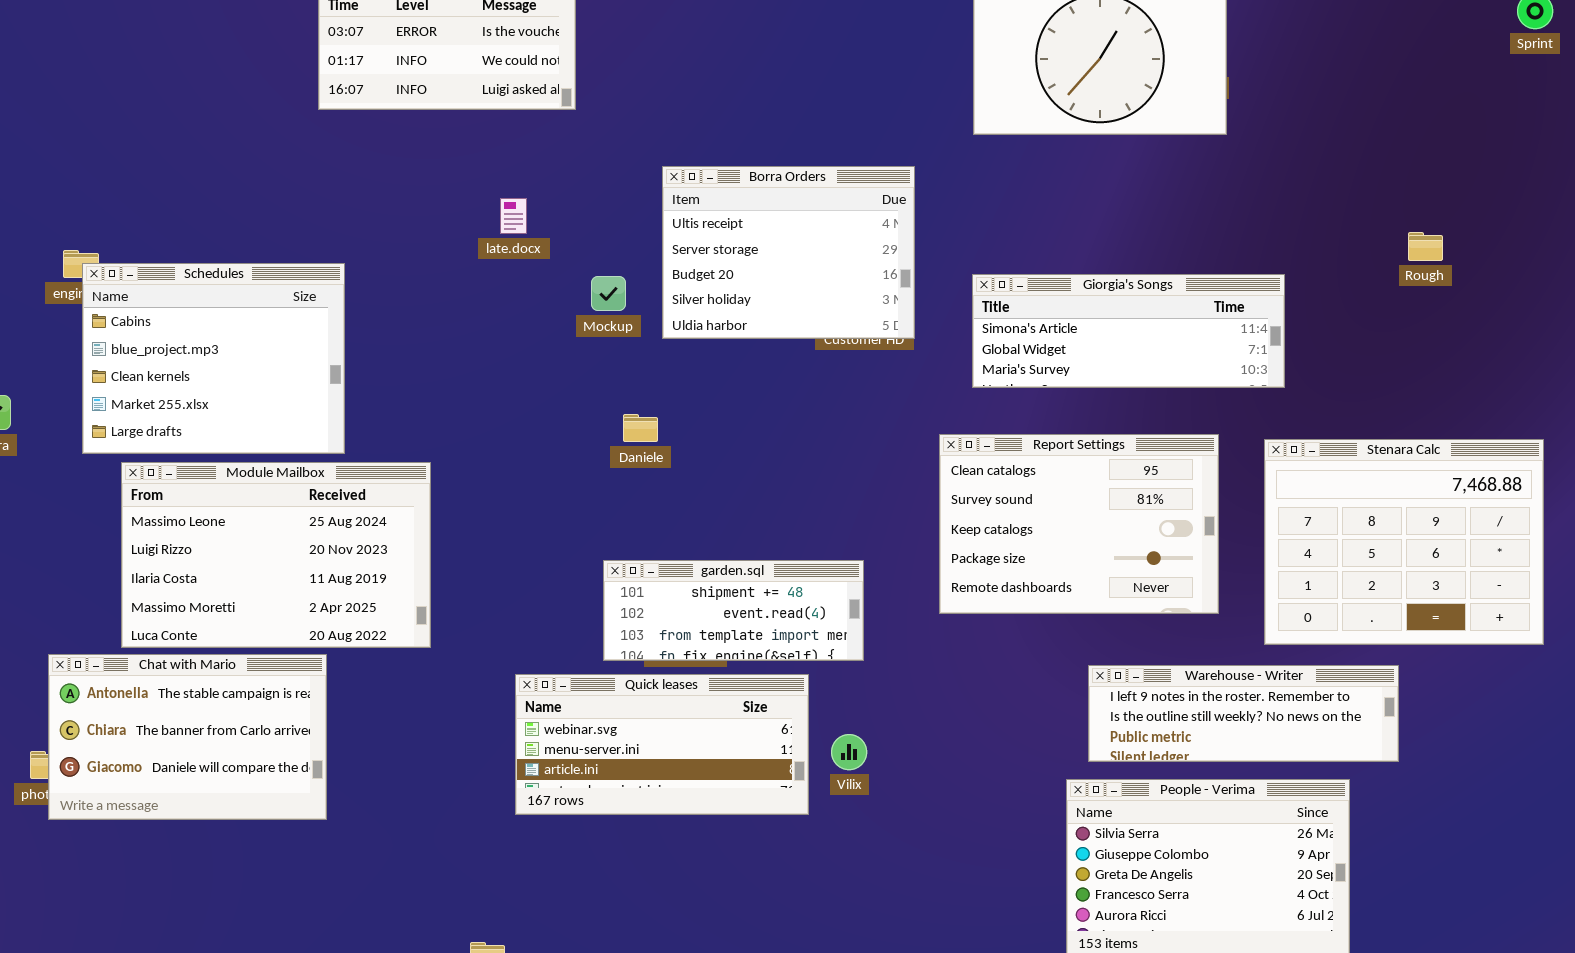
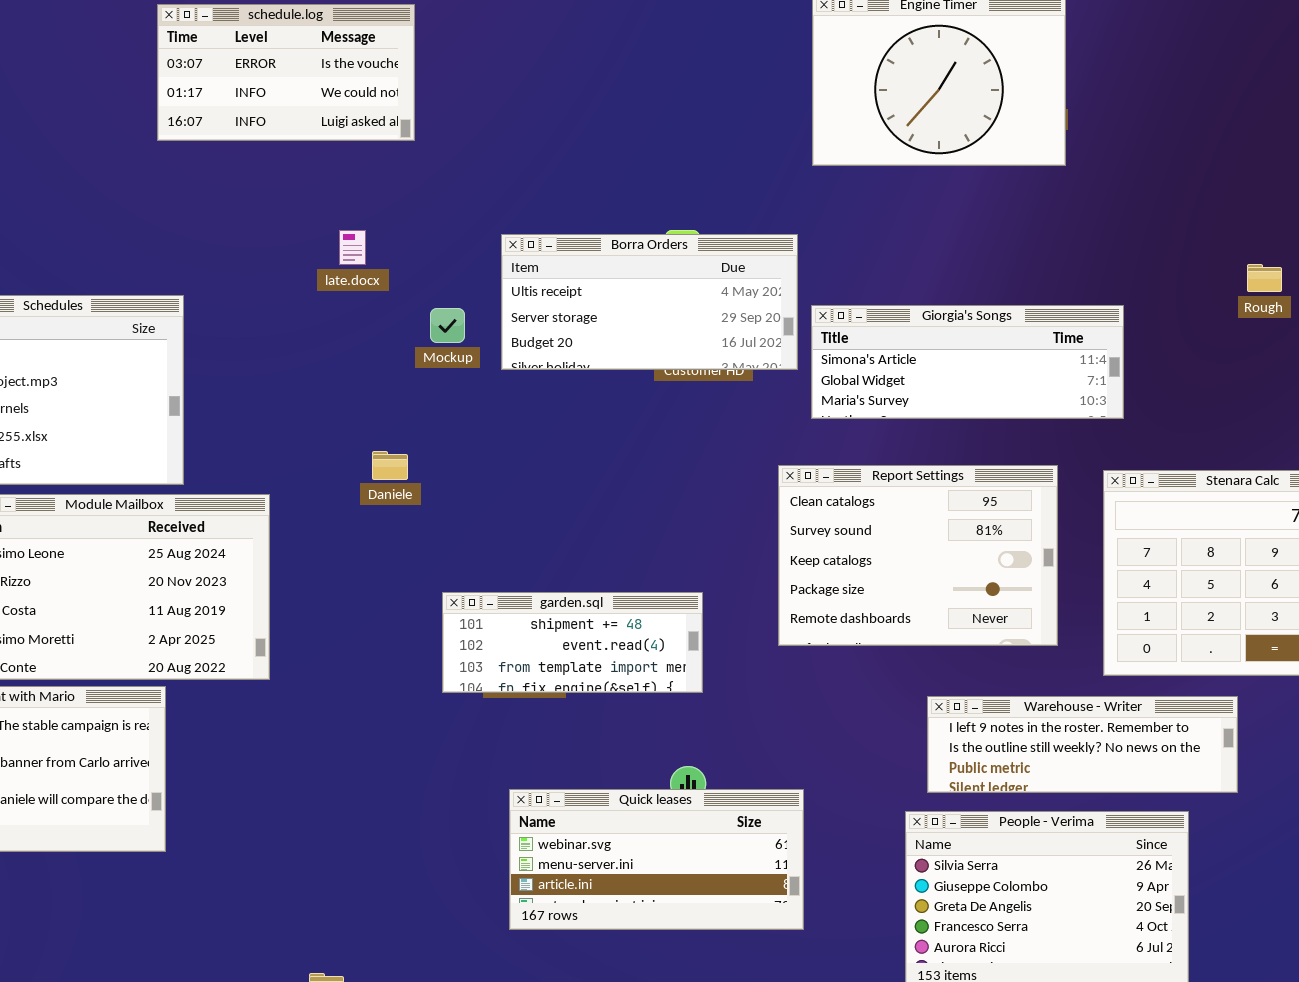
Borra Orders: [662,166,915,339] -> [501,234,798,370], resized
Daniele: [623,414,658,442] -> [372,451,408,480], moved
Quick leases: [515,674,809,815] -> [509,789,804,930], moved

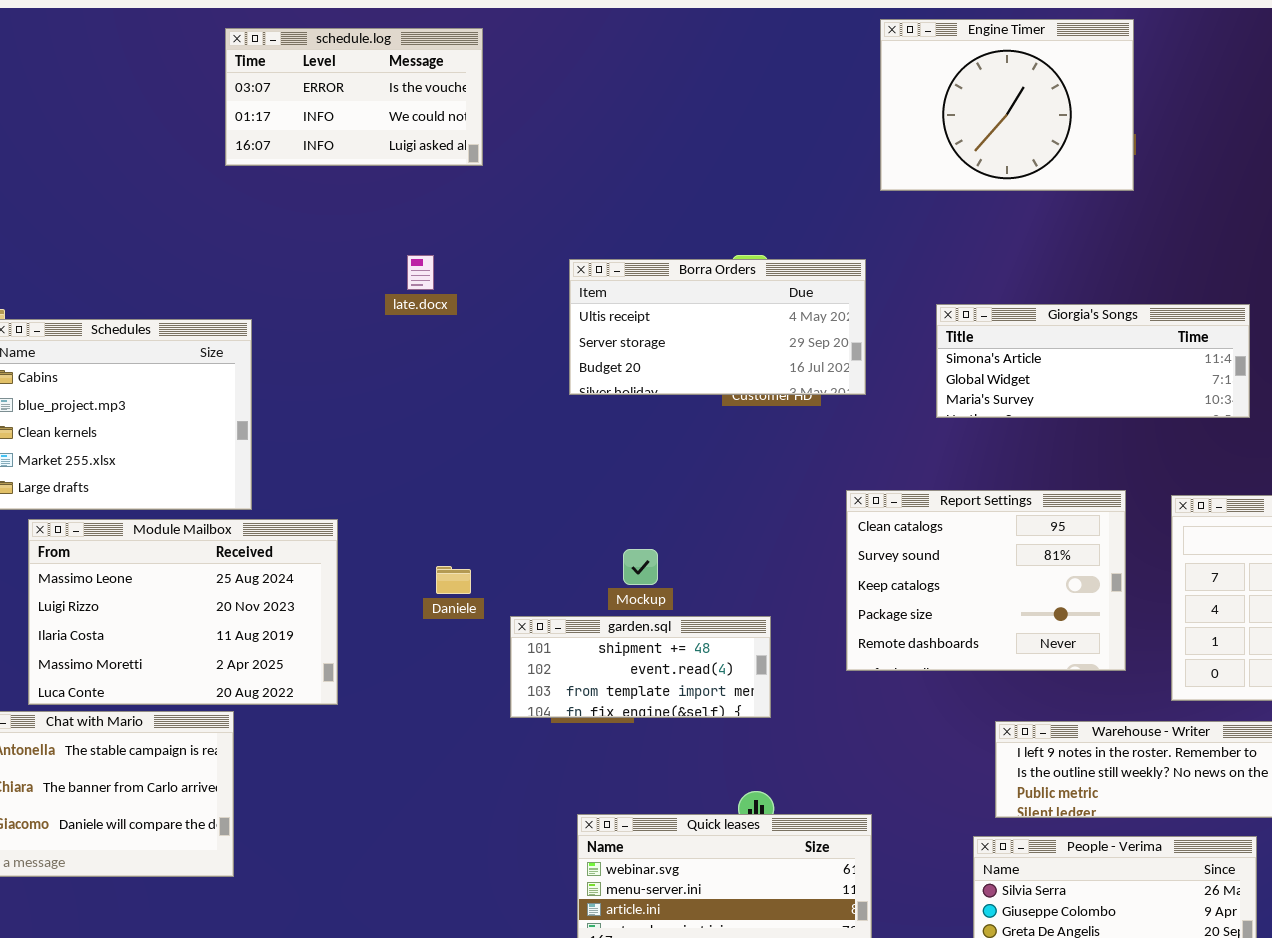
Giorgia's Songs: [811,305,1124,419] -> [936,304,1250,418], moved
Mockup: [430,308,465,343] -> [623,549,658,585], moved
Daniele: [372,451,408,480] -> [436,566,471,594], moved

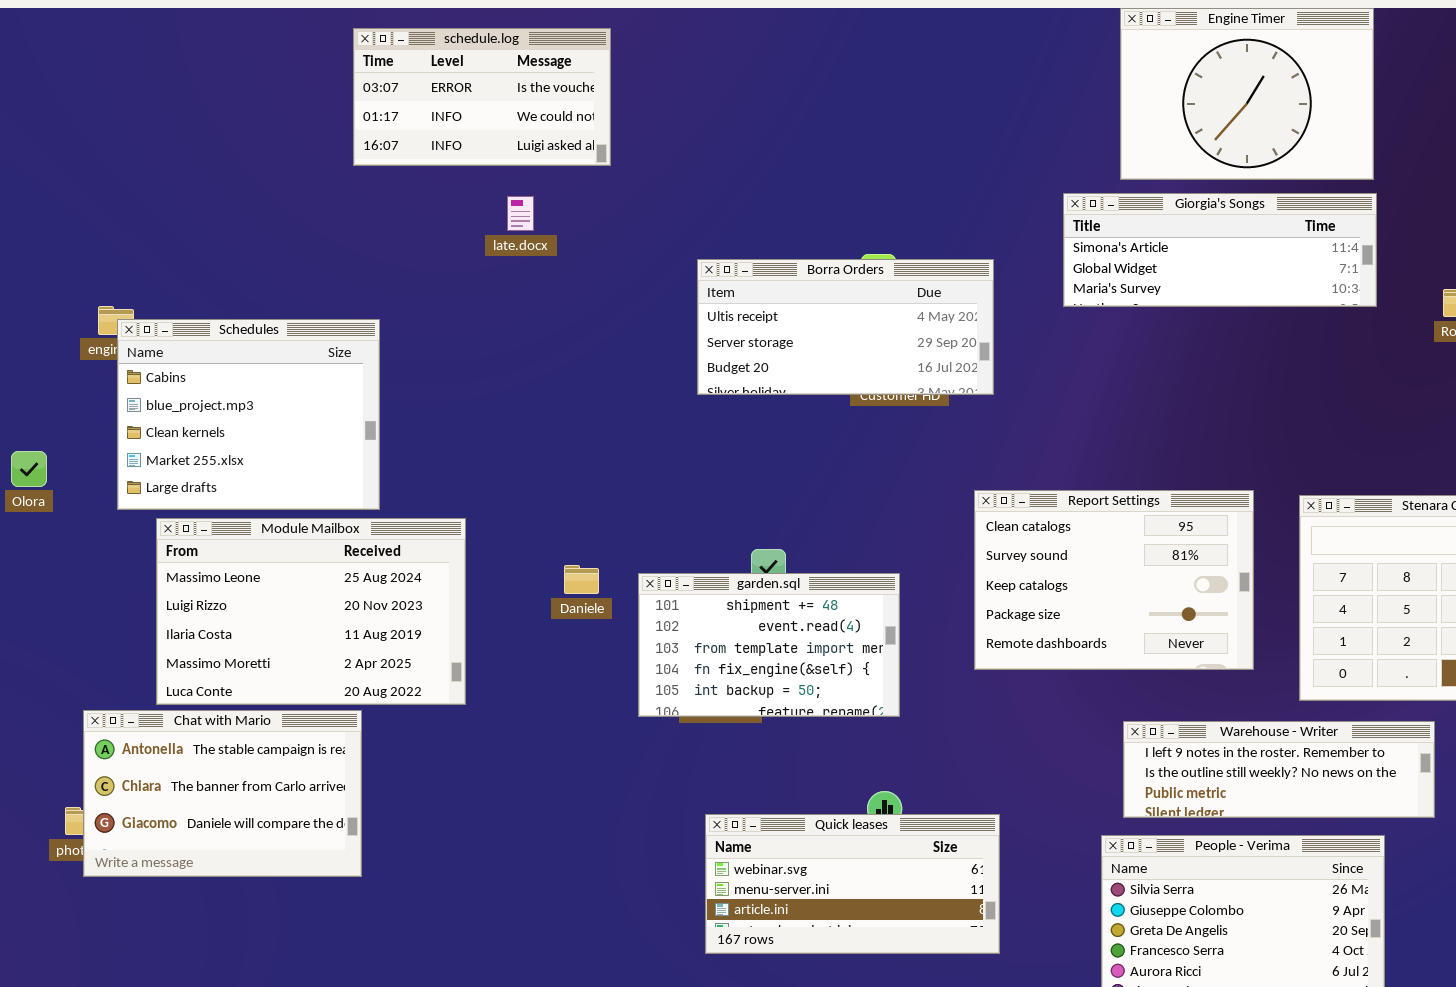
Engine Timer: [880,19,1134,191] -> [1120,8,1374,180], moved
late.docx: [407,255,434,290] -> [507,196,534,231], moved
Giorgia's Songs: [936,304,1250,418] -> [1063,193,1377,307], moved
garden.sql: [510,616,771,718] -> [638,573,900,717], resized

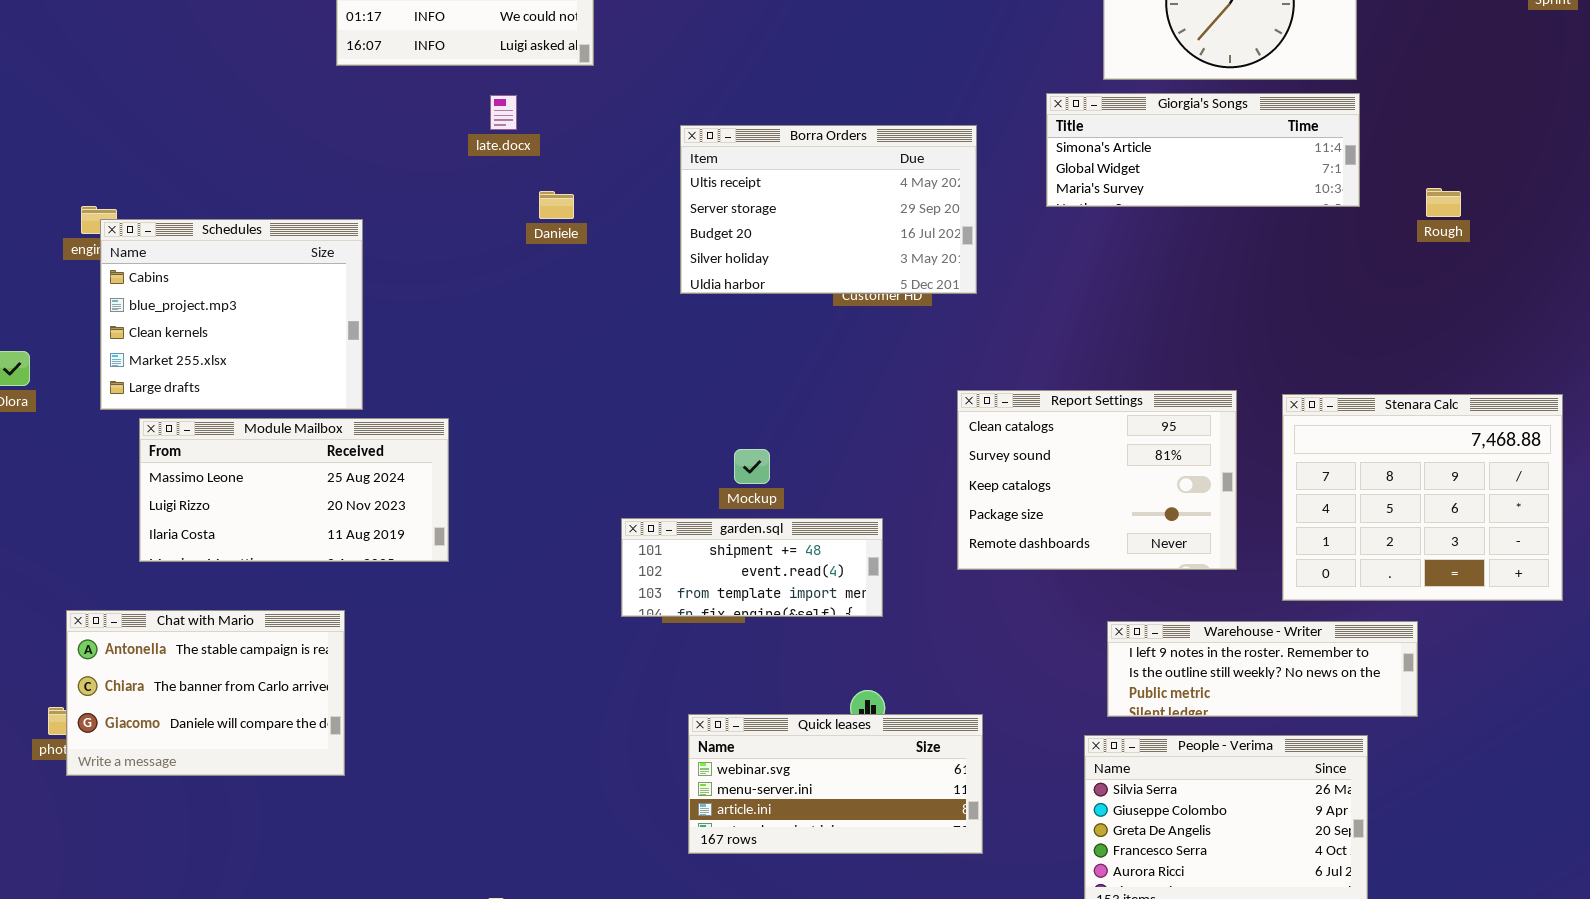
Borra Orders: [697,259,994,395] -> [680,125,977,294], resized
Module Mailbox: [156,518,466,705] -> [139,418,449,562], resized
Daniele: [564,565,599,594] -> [539,191,574,219], moved
garden.sql: [638,573,900,717] -> [621,518,883,617], resized

